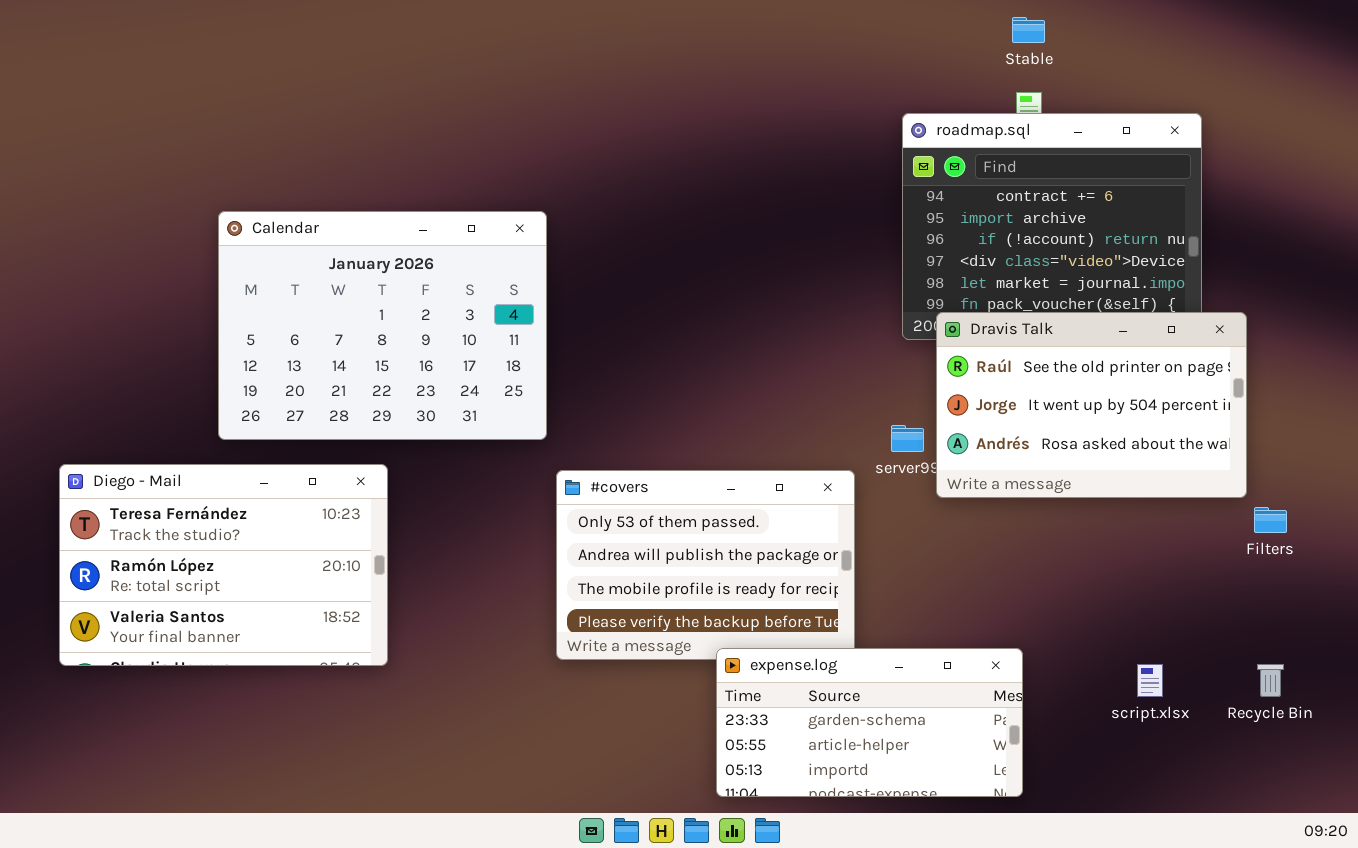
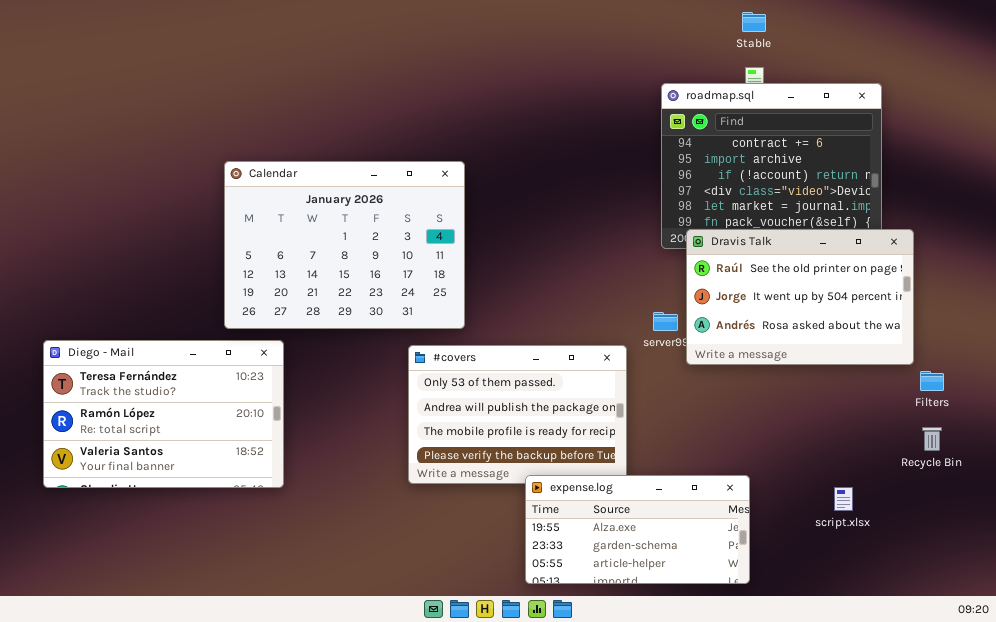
Calendar: [218,211,547,440] -> [224,161,465,329], moved
expense.log: [716,648,1023,797] -> [525,475,750,584], scrolled up 1 row
Recycle Bin: [1257,664,1284,697] -> [922,427,942,451], moved

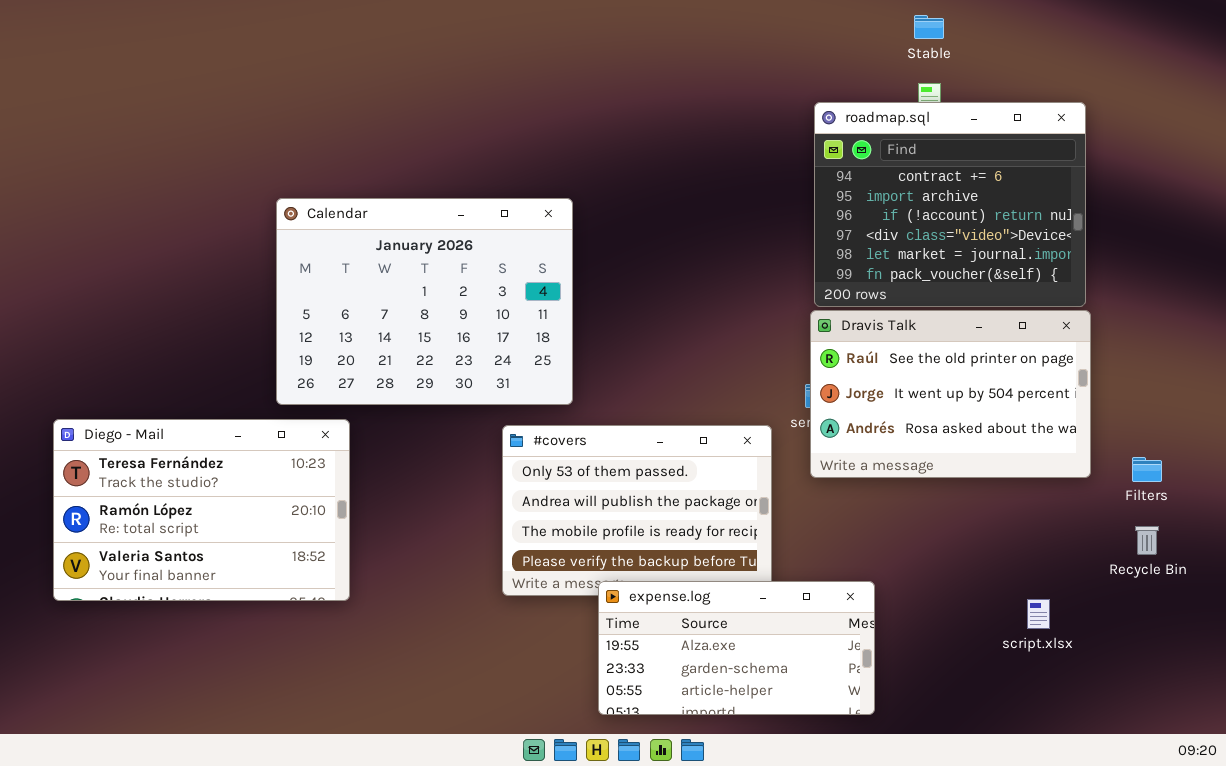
Dravis Talk: [686,229,914,365] -> [810,310,1091,478], moved
expense.log: [525,475,750,584] -> [598,581,875,715], moved

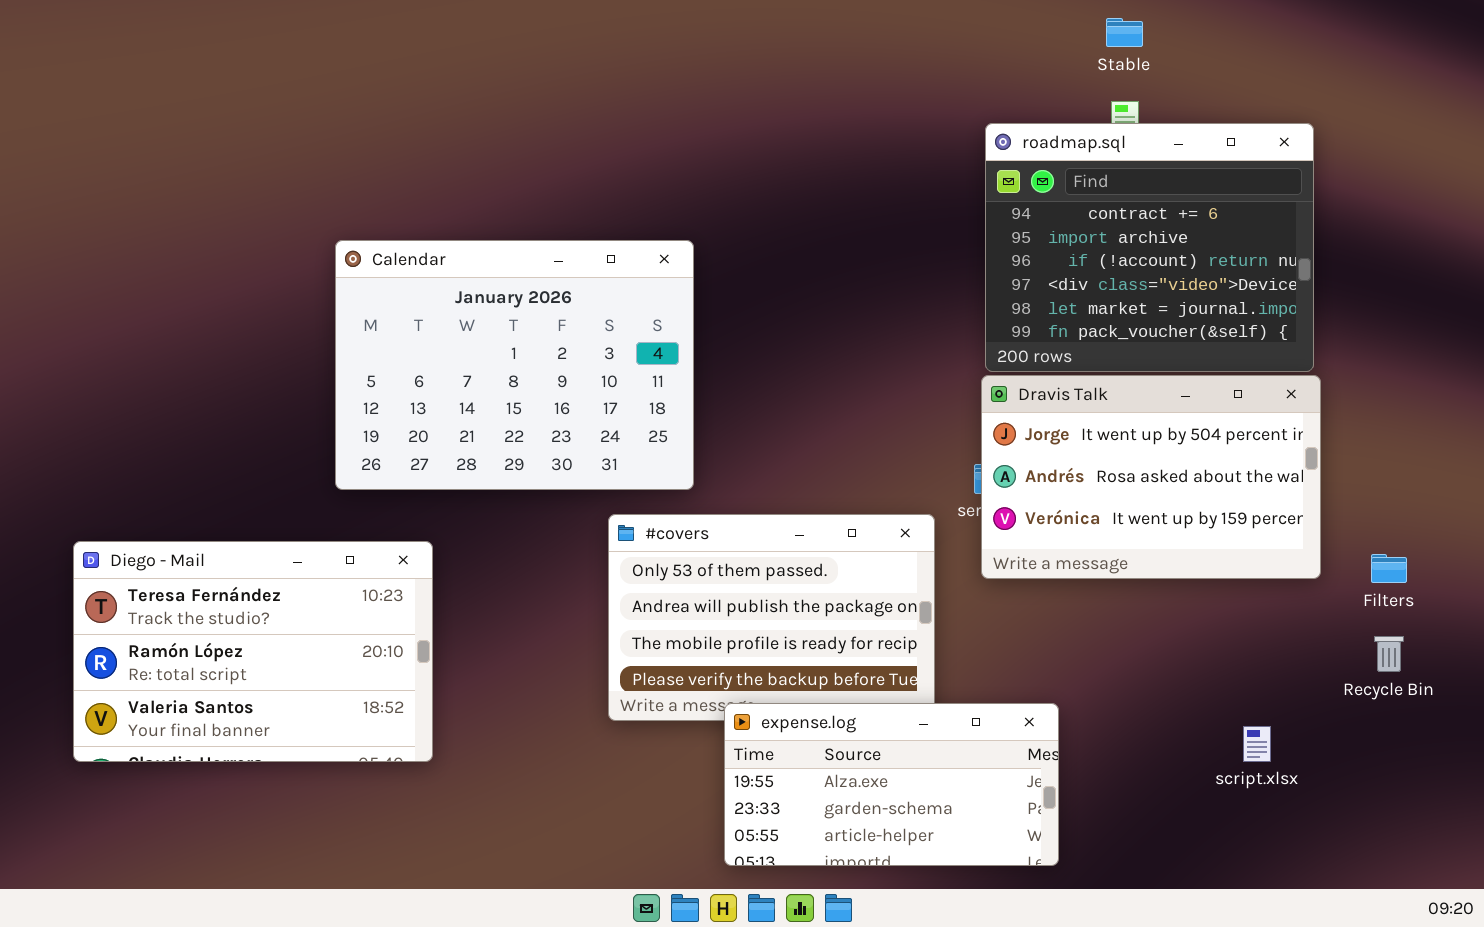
Dravis Talk: [810,310,1091,478] -> [981,375,1321,579], scrolled down 1 row
Diego - Mail: [53,419,350,601] -> [73,541,433,762], moved

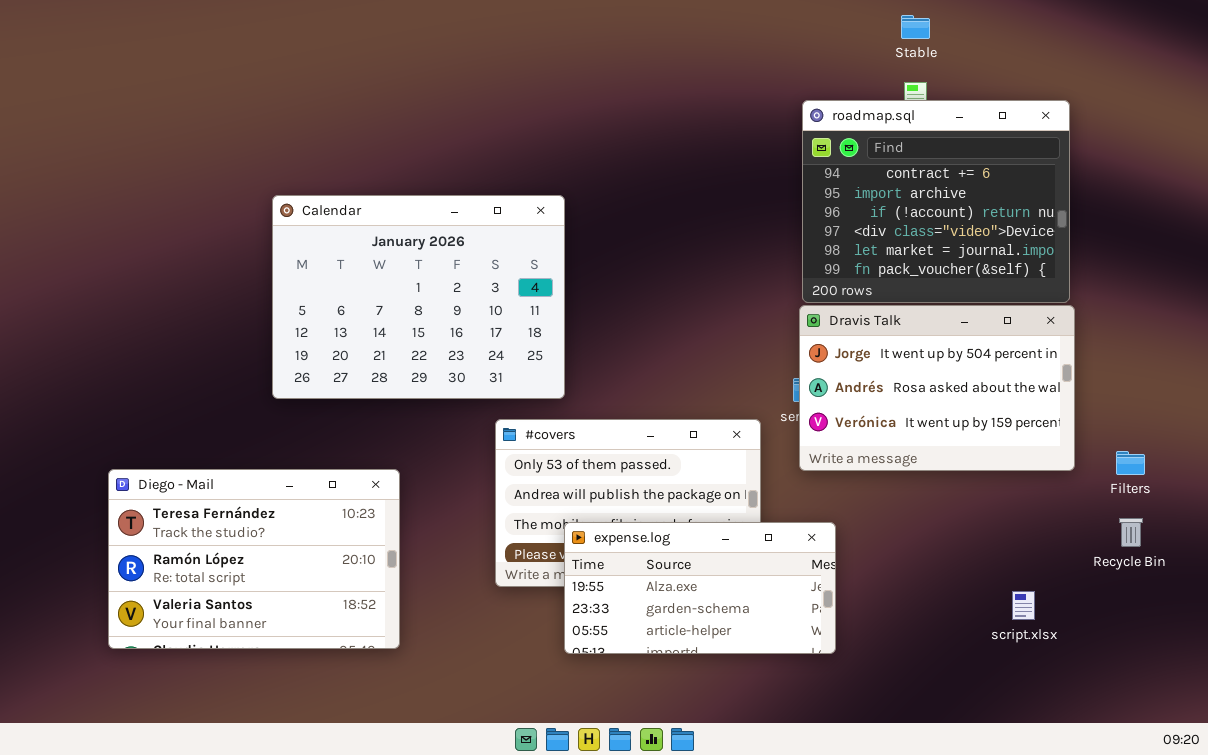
Diego - Mail: [73,541,433,762] -> [108,469,400,649], moved
expense.log: [724,703,1059,866] -> [564,522,836,654], moved

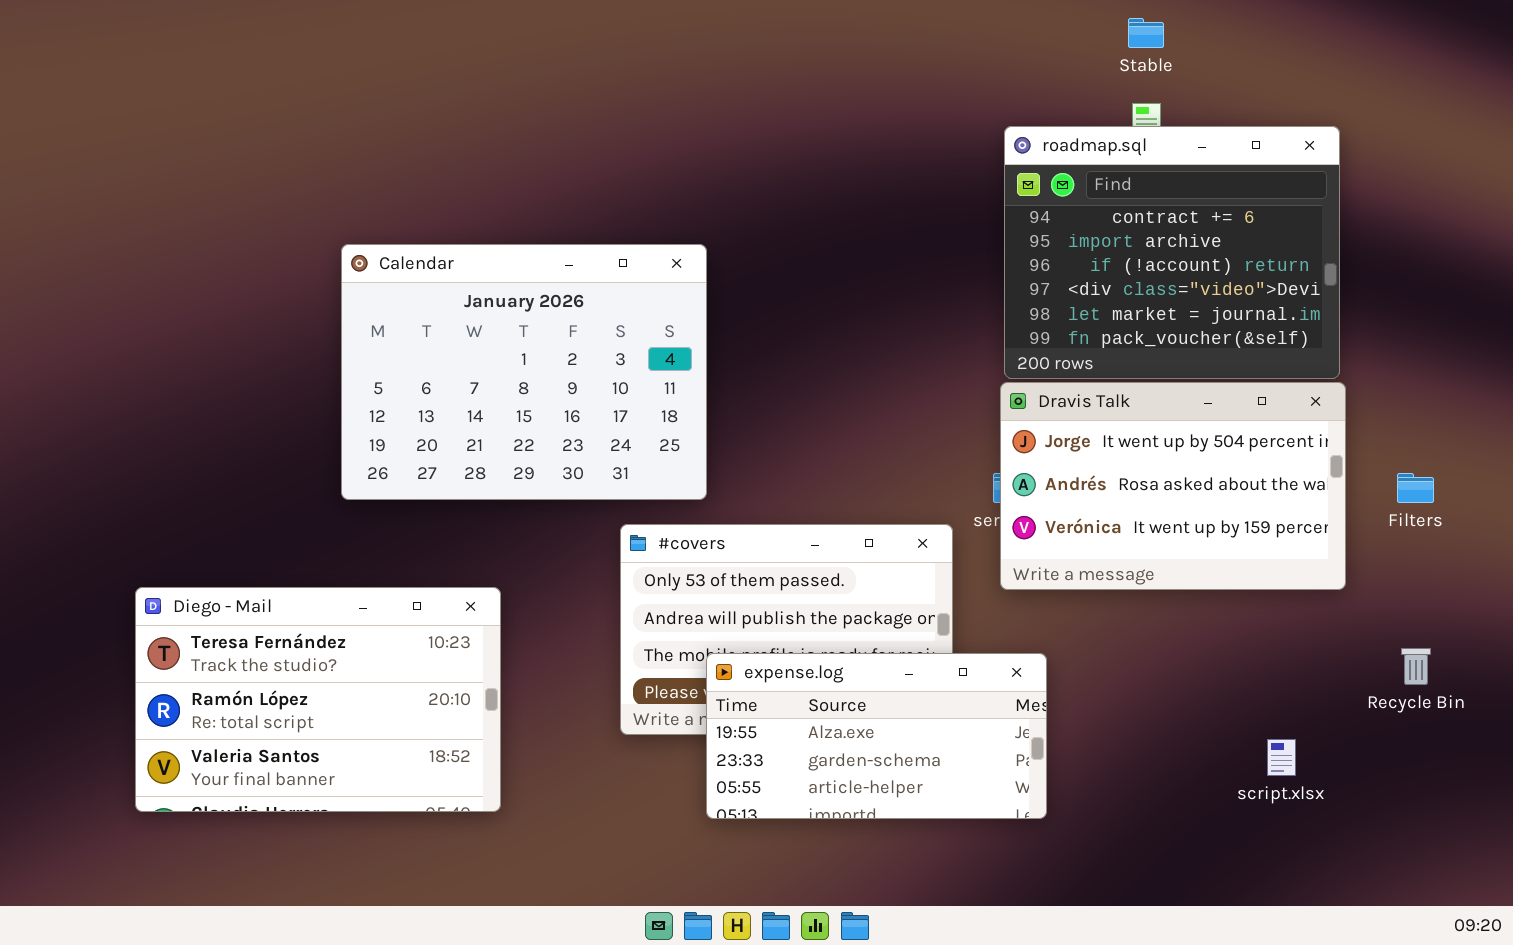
Filters: [1116,451,1145,475] -> [1397,473,1434,503], moved

